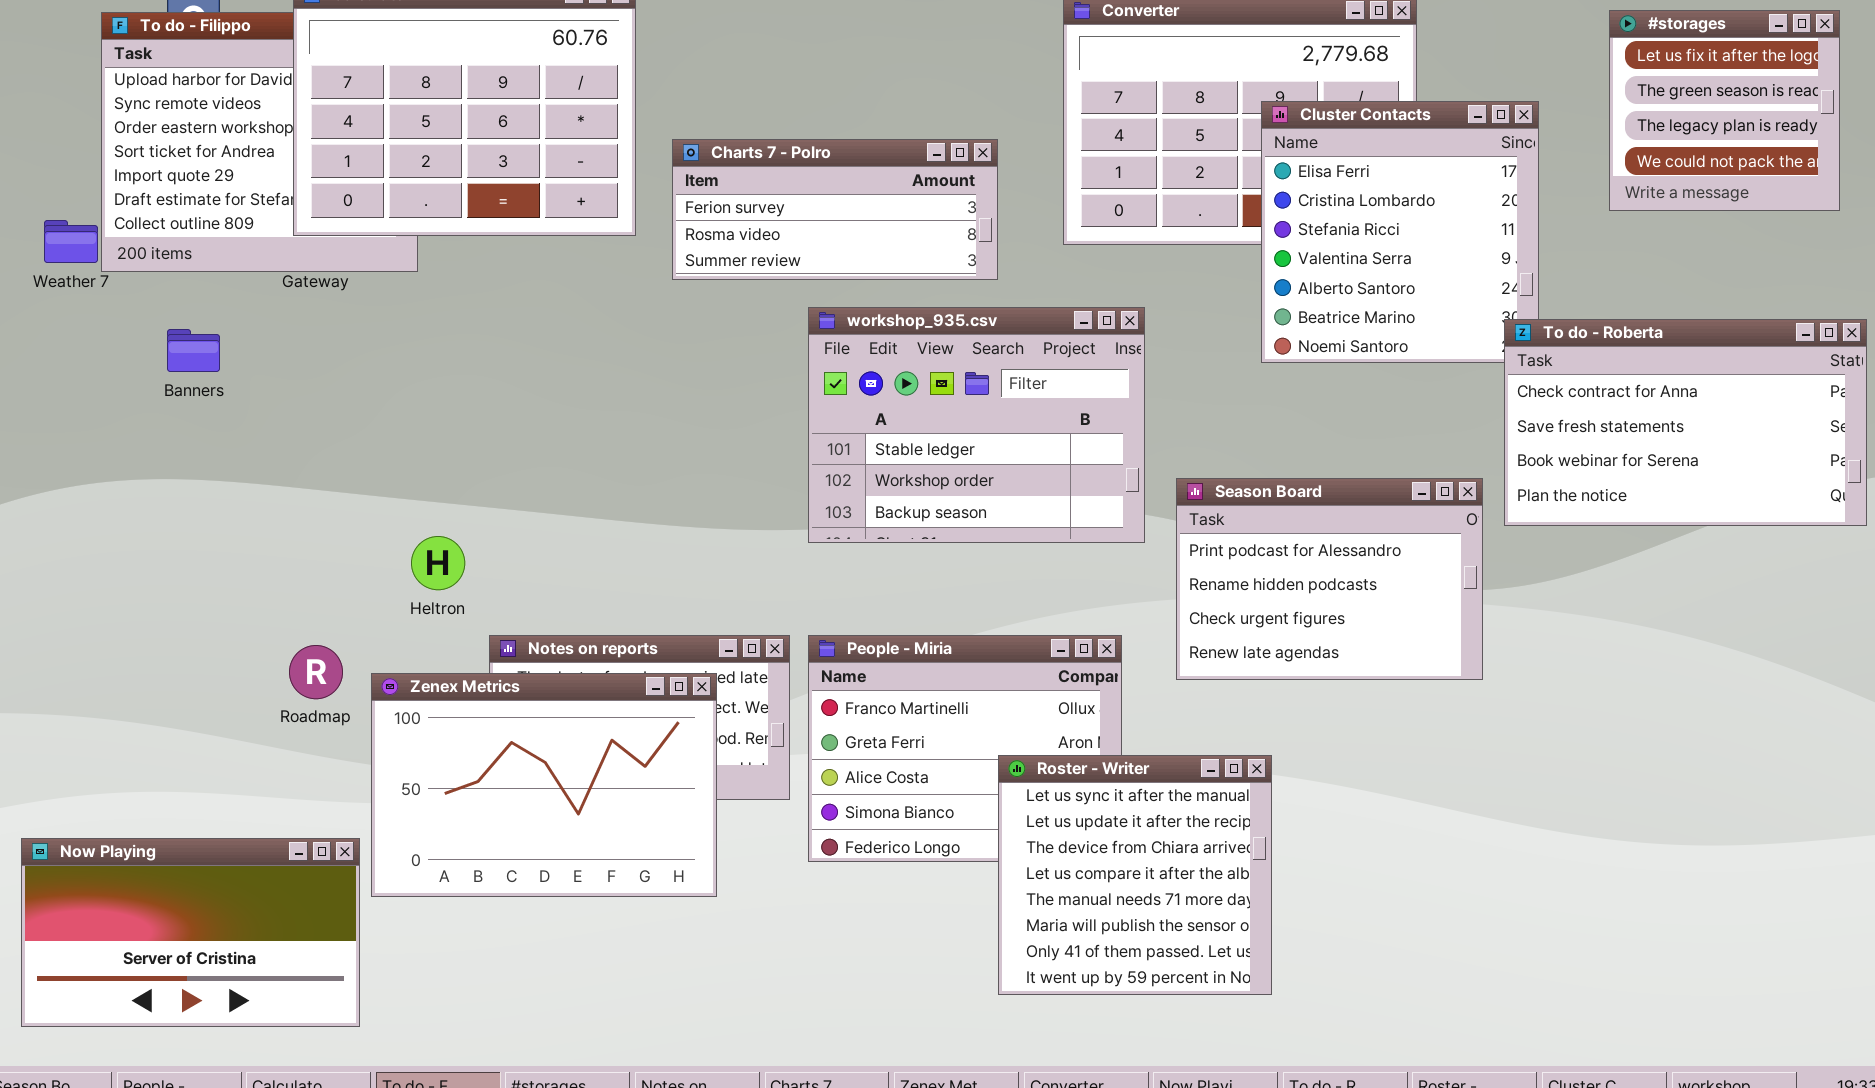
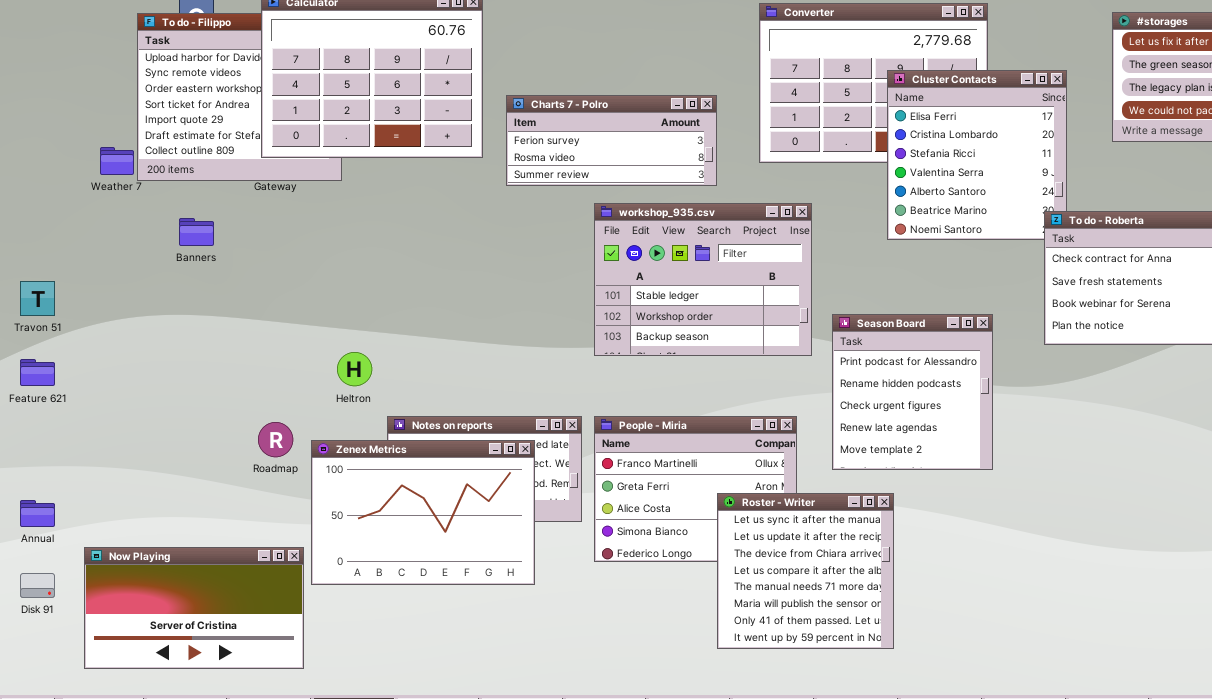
Season Board: [1176,478,1483,680] -> [832,314,993,470], resized

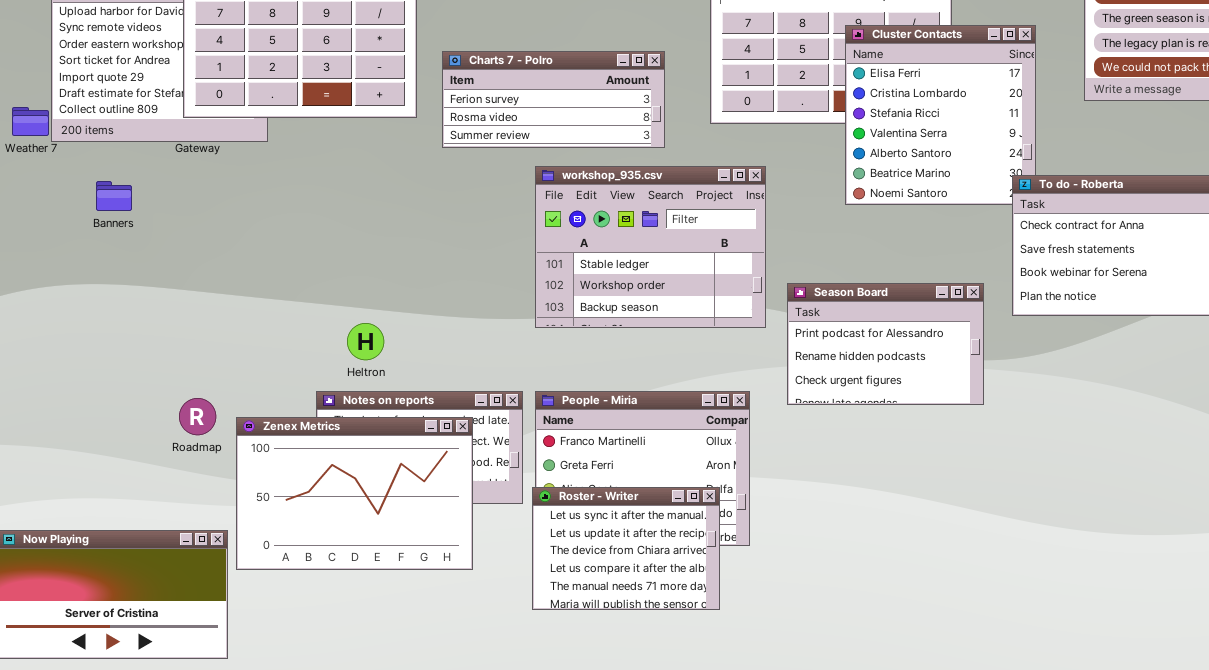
Season Board: [832,314,993,470] -> [787,283,984,405], resized
Heltron: [337,352,372,386] -> [347,323,384,360], moved
Roster - Writer: [717,493,894,649] -> [532,487,720,610], moved, resized

